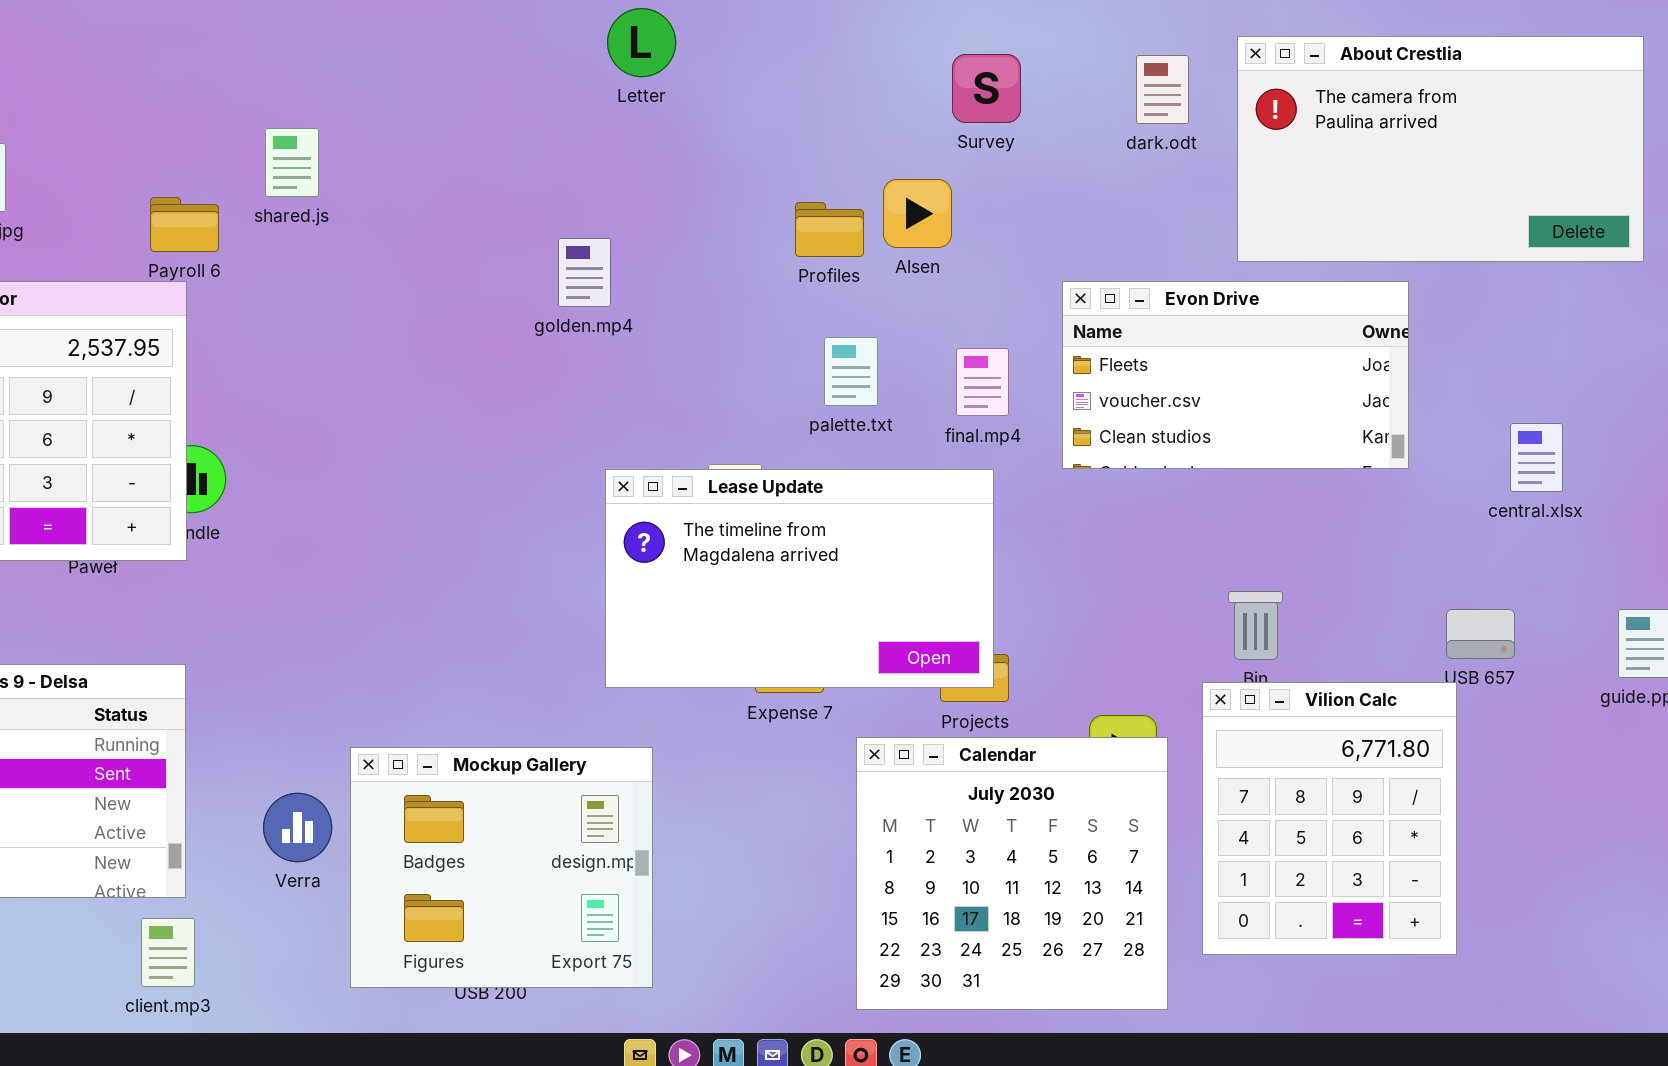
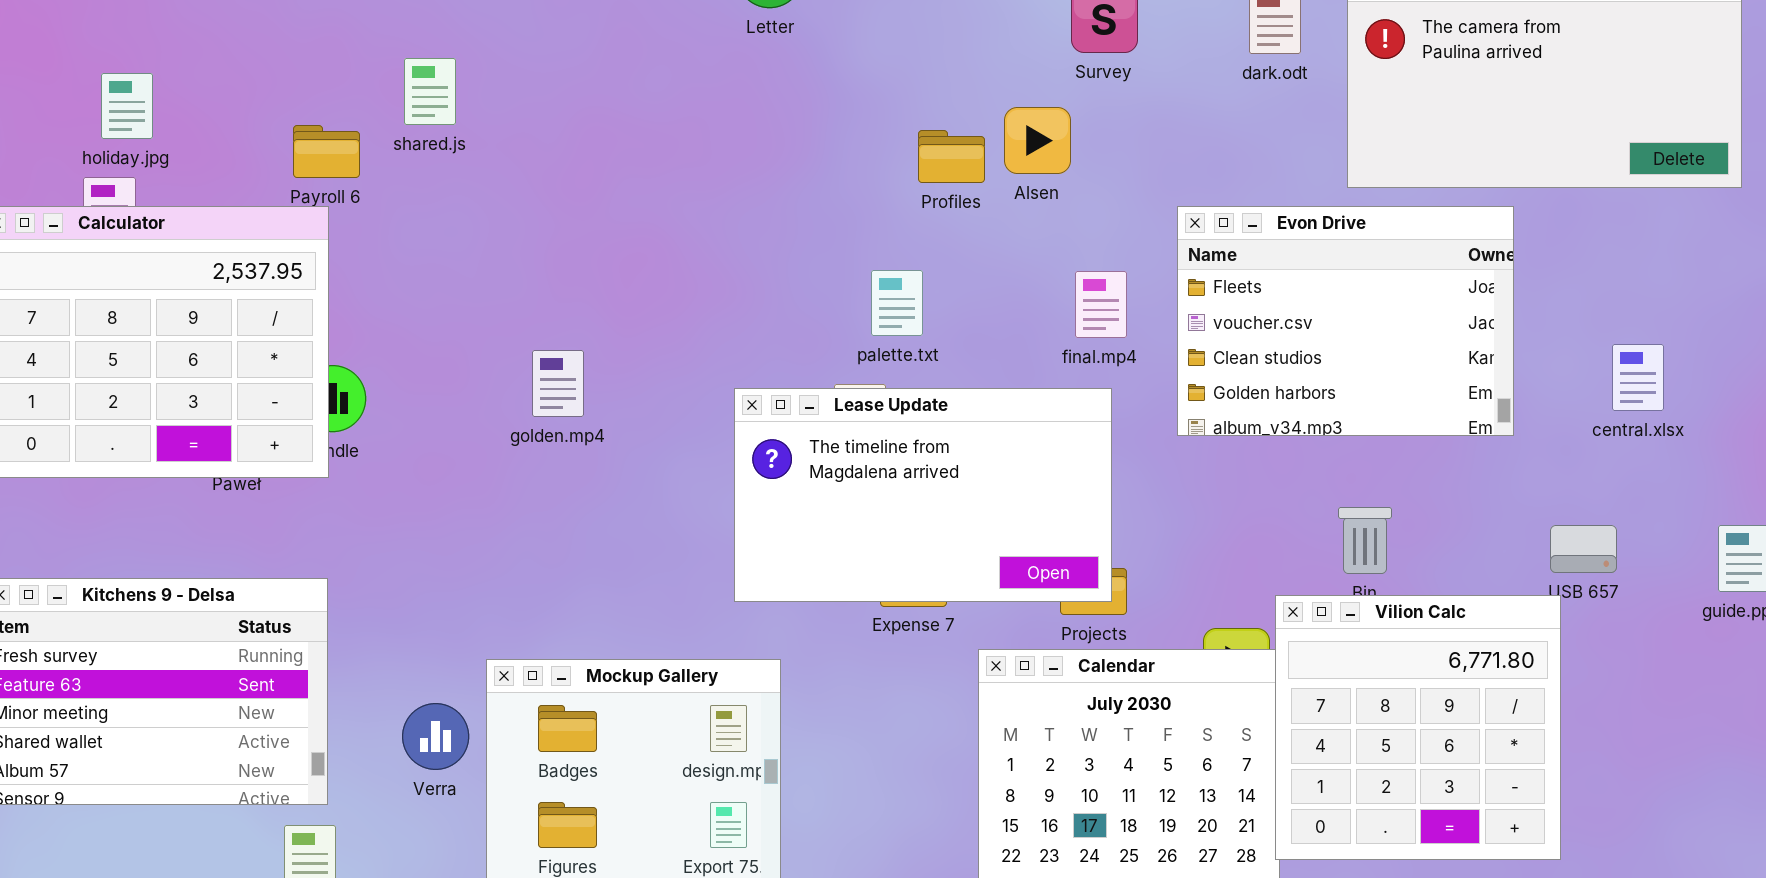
golden.mp4: [558,238,611,307] -> [532,350,584,417], moved
Evon Drive: [1062,281,1409,469] -> [1177,206,1514,436], resized
palette.txt: [824,337,878,406] -> [871,270,923,336], moved
Vilion Calc: [1202,682,1457,955] -> [1275,595,1561,860], resized

